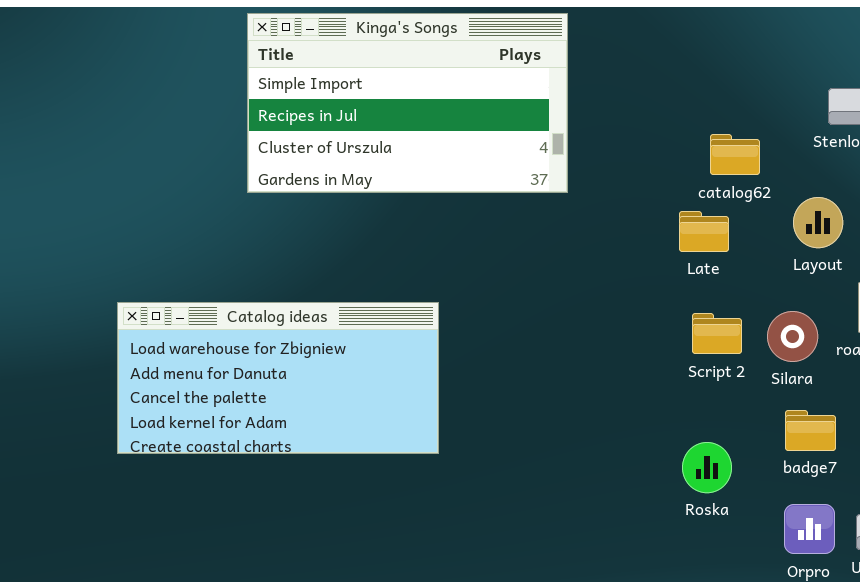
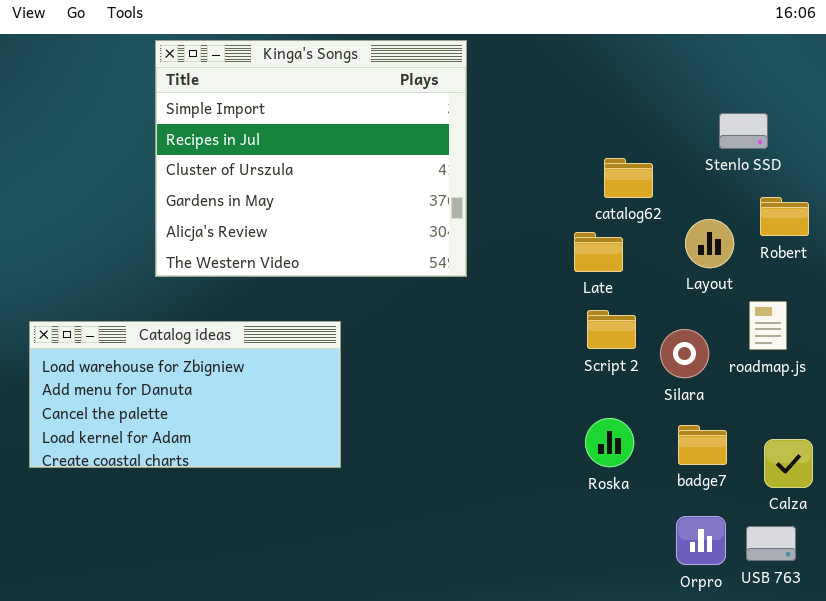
Kinga's Songs: [247,13,568,193] -> [155,40,467,277], resized
Script 2: [692,313,742,354] -> [587,310,636,349], moved
Roska: [682,442,732,493] -> [585,418,634,467], moved

